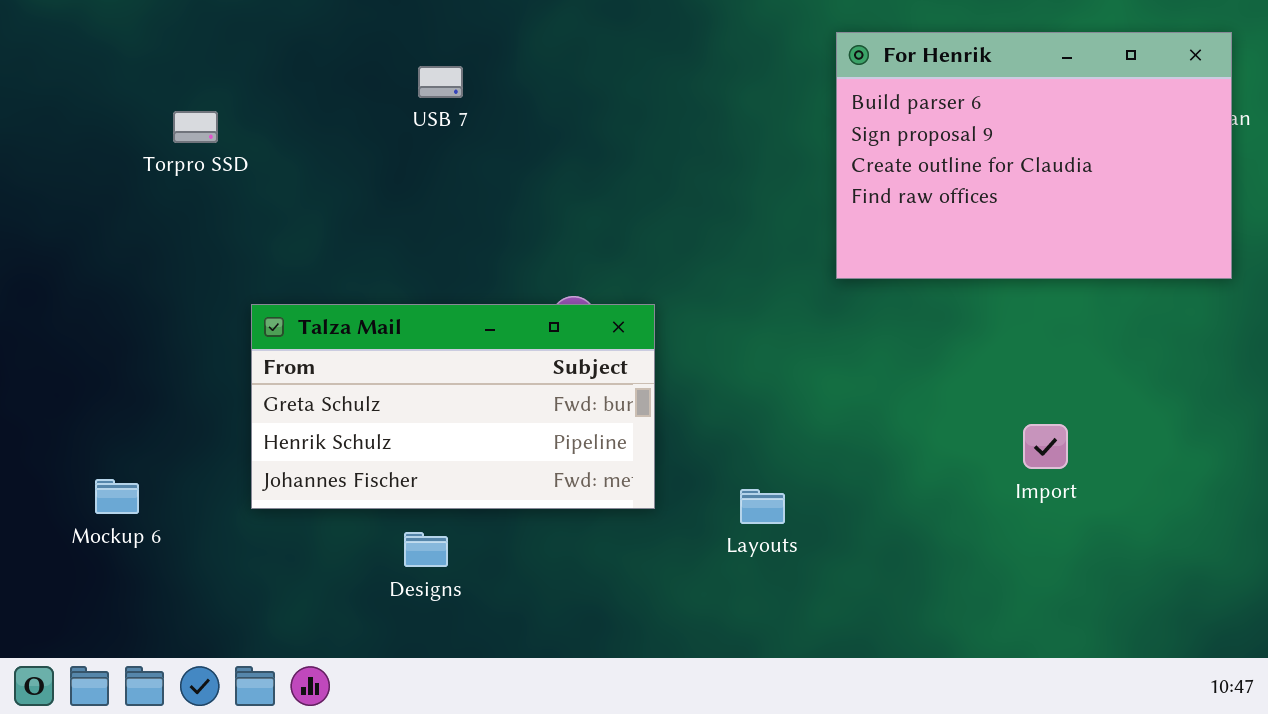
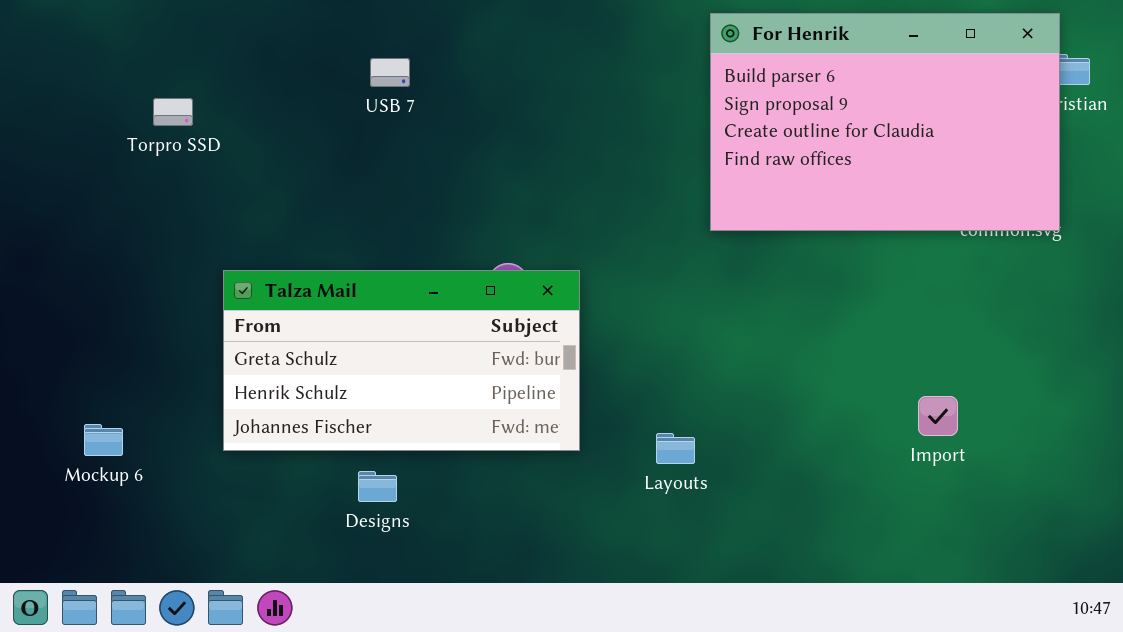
For Henrik: [836,32,1232,279] -> [710,13,1060,231], moved
Import: [1023,424,1068,469] -> [918,396,958,436], moved

